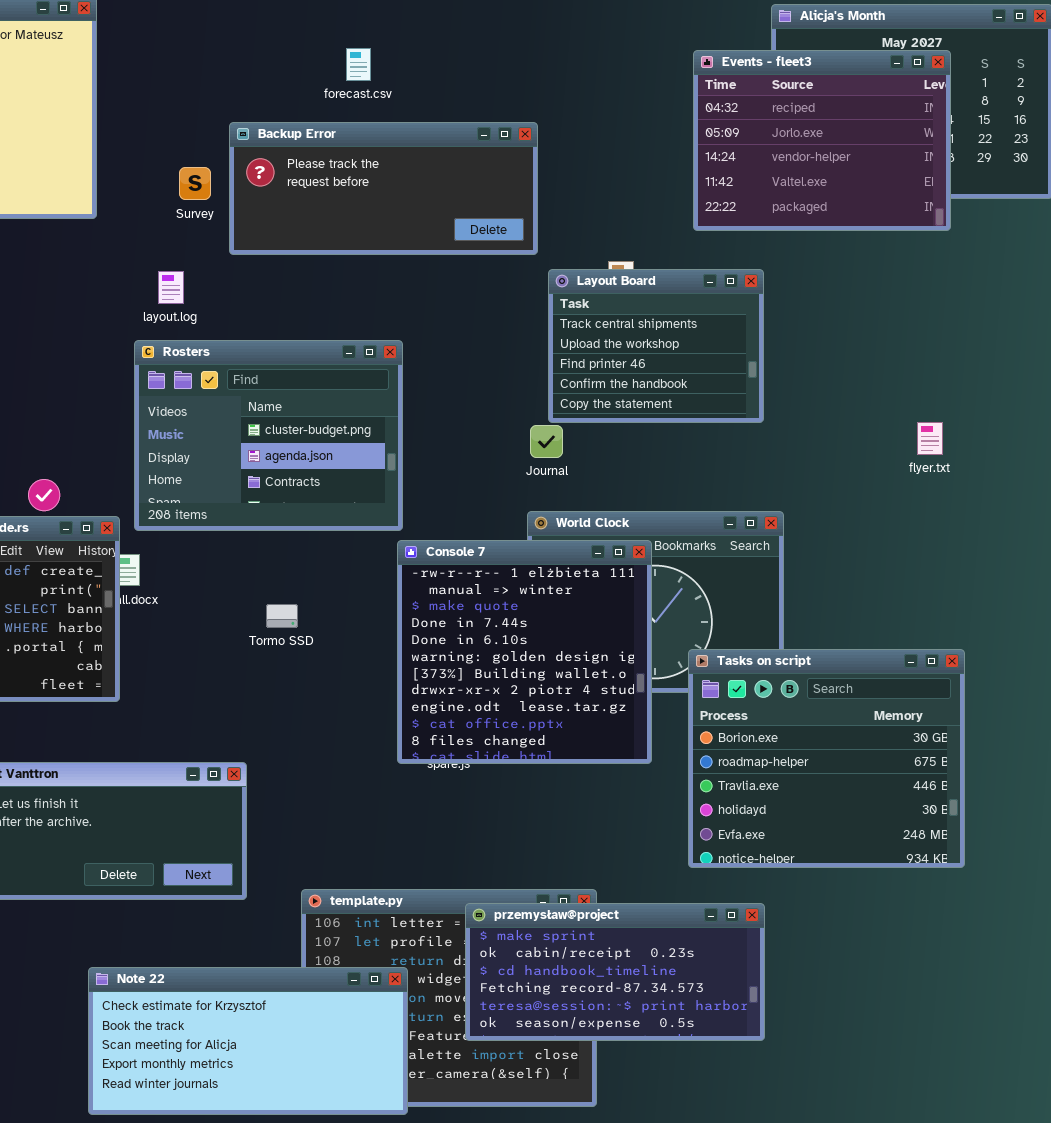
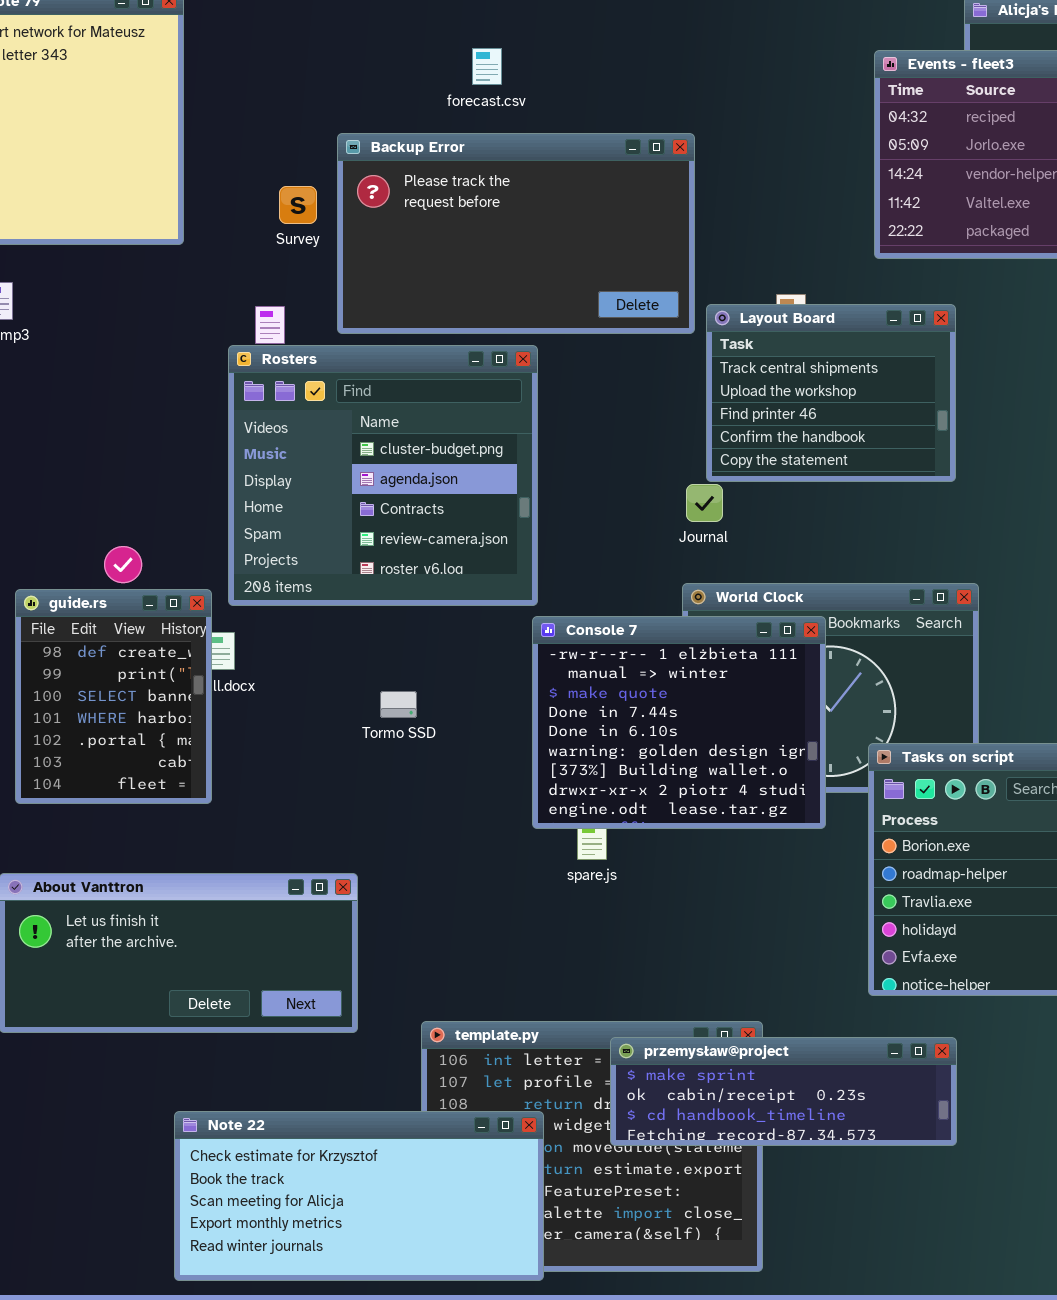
Backup Error: [229,122,538,255] -> [337,133,695,334], resized
Rosters: [134,340,403,531] -> [228,345,538,606], resized
Console 7: [397,540,652,764] -> [532,616,826,829], resized
przemysław@project: [465,903,765,1041] -> [610,1037,957,1146], resized

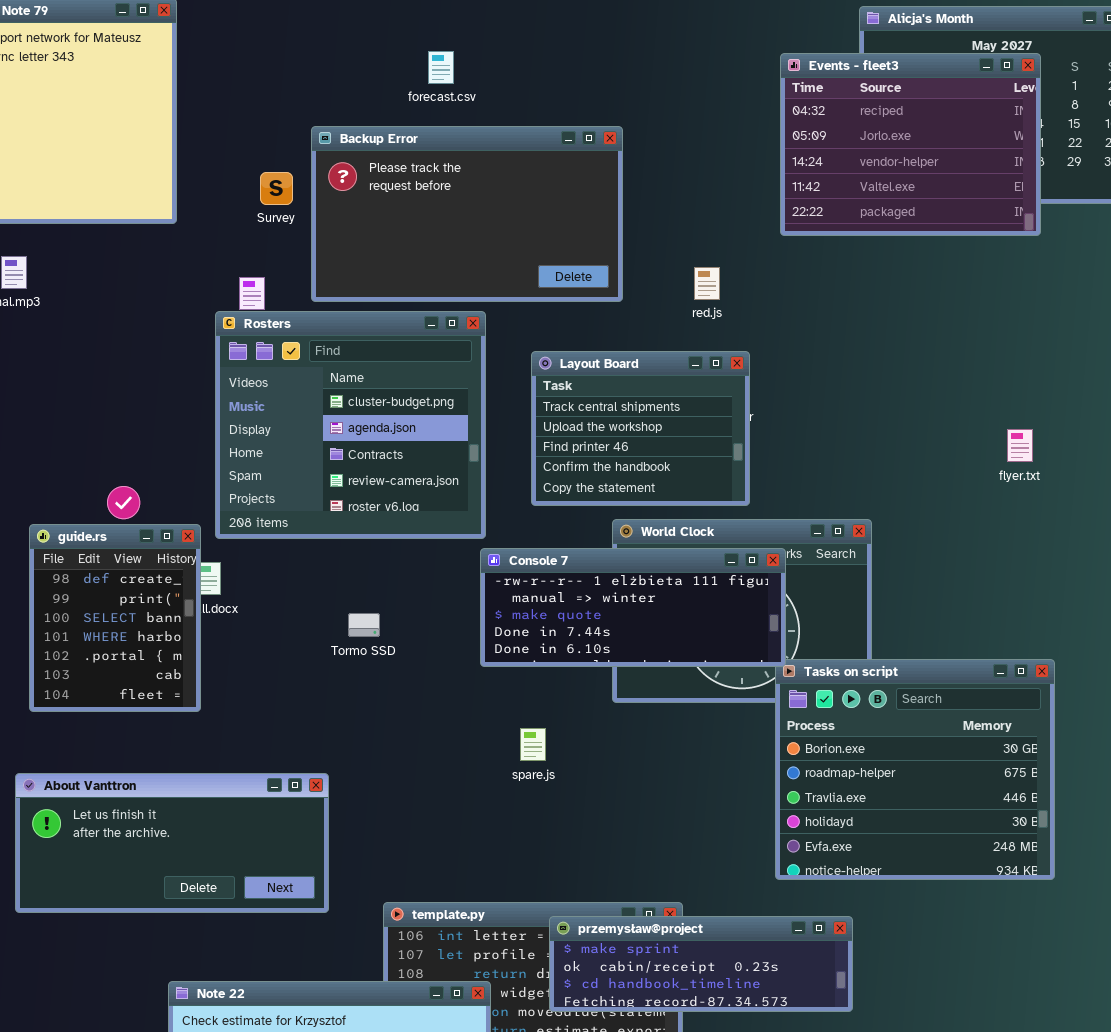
Layout Board: [706,304,956,482] -> [531,351,750,506], moved
Console 7: [532,616,826,829] -> [480,548,786,667], resized

